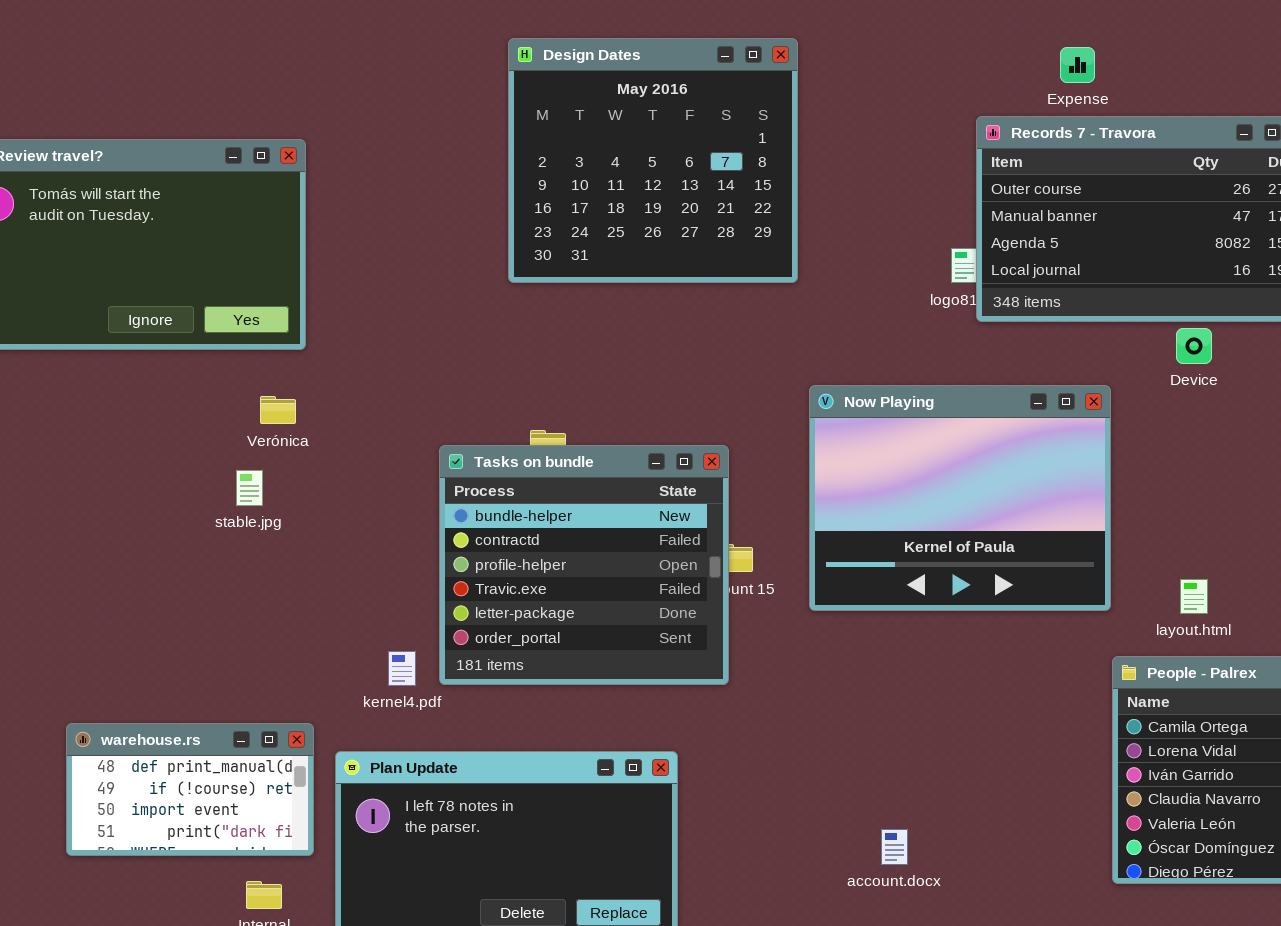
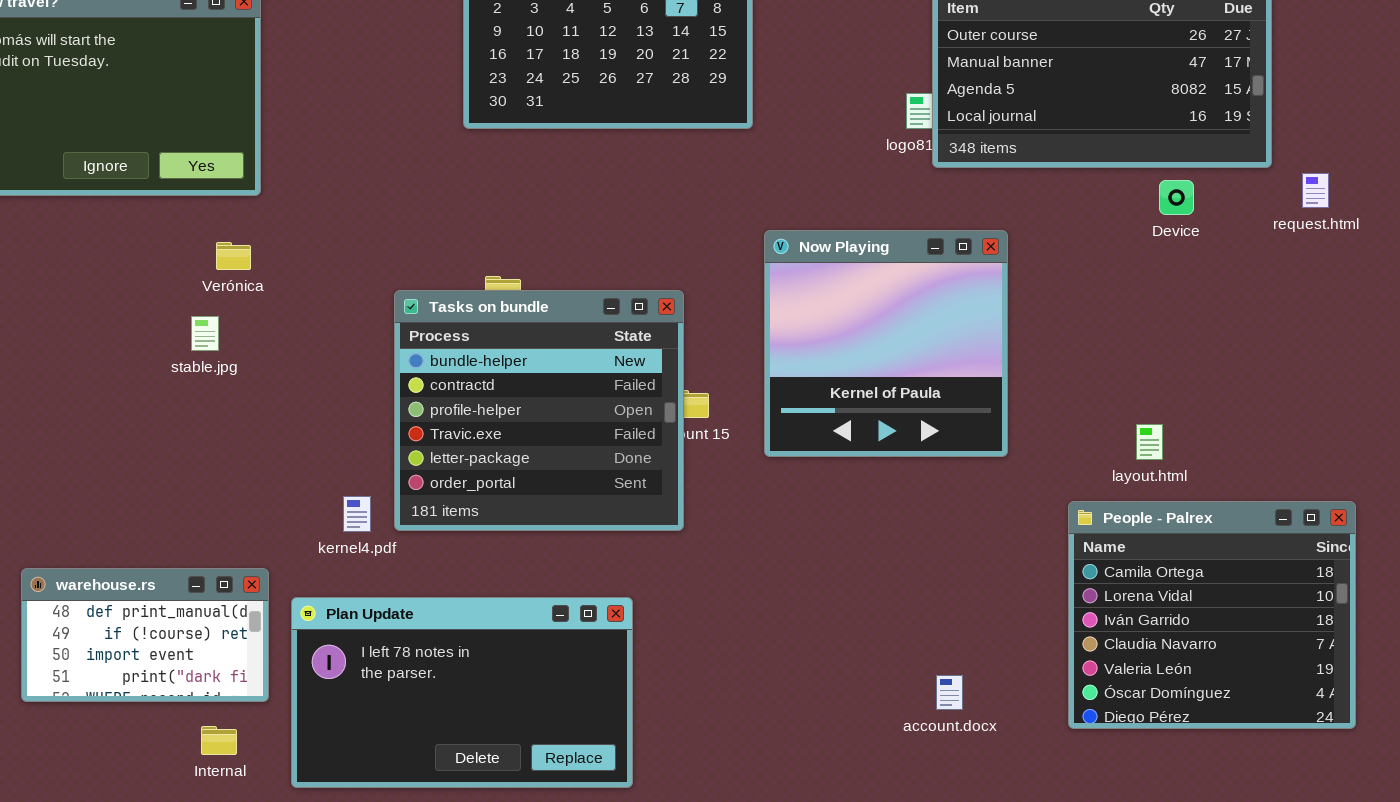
Device: [1176,328,1212,364] -> [1159,180,1194,215], moved
Now Playing: [809,385,1111,611] -> [764,230,1008,457], resized
account.docx: [881,829,908,865] -> [936,675,963,710], moved

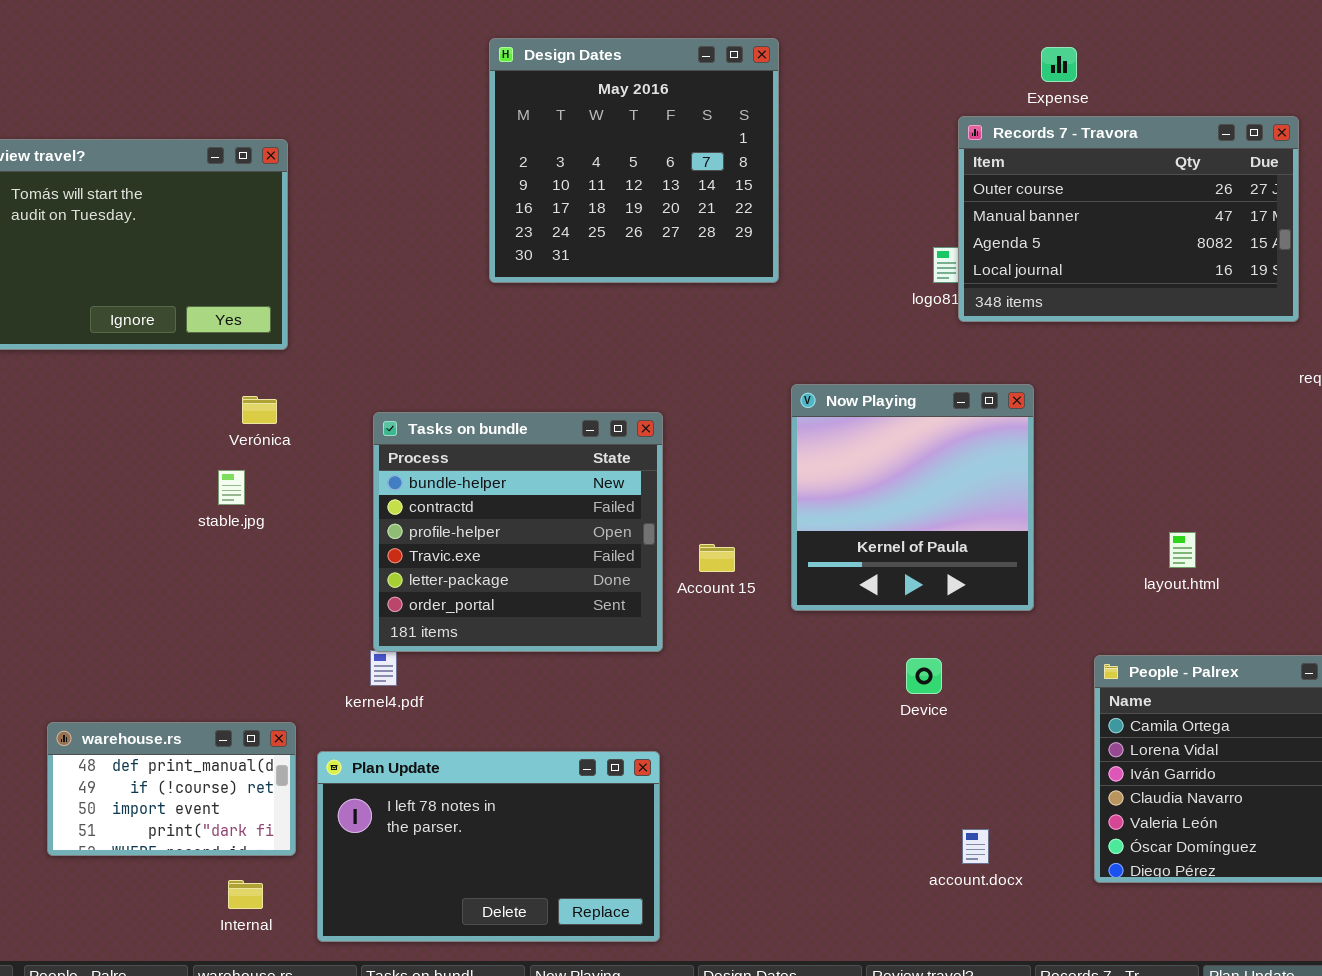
Device: [1159,180,1194,215] -> [906,658,942,694], moved
Tasks on bundle: [394,290,684,531] -> [373,412,663,652], moved
layout.html: [1136,424,1163,460] -> [1169,532,1196,568], moved

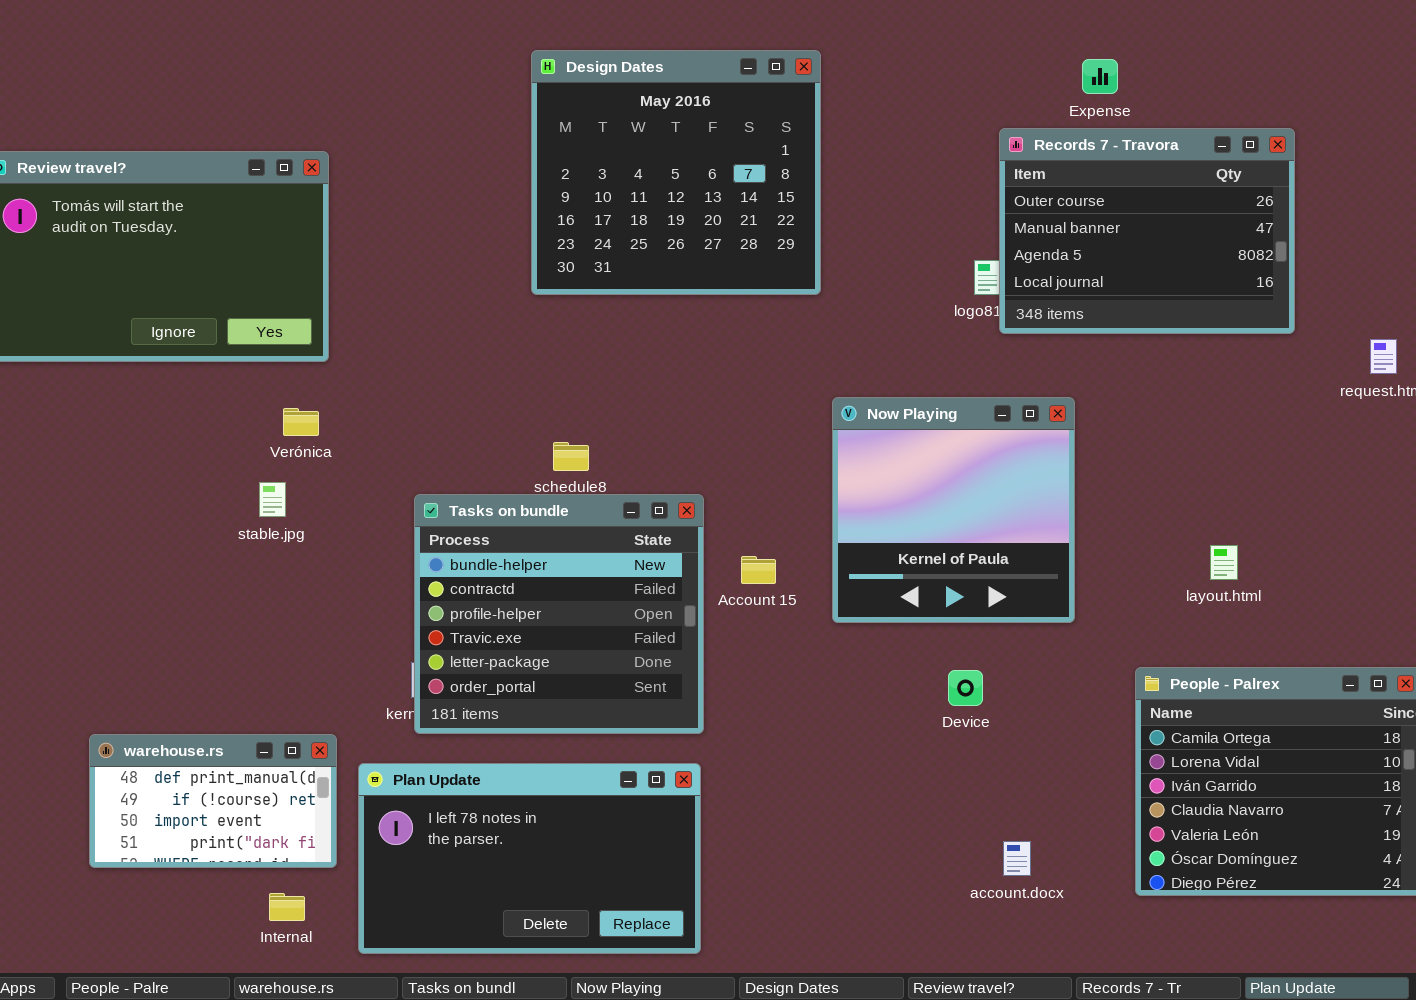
Records 7 - Travora: [958,116,1299,322] -> [999,128,1295,334], resized
Tasks on bundle: [373,412,663,652] -> [414,494,704,734], moved

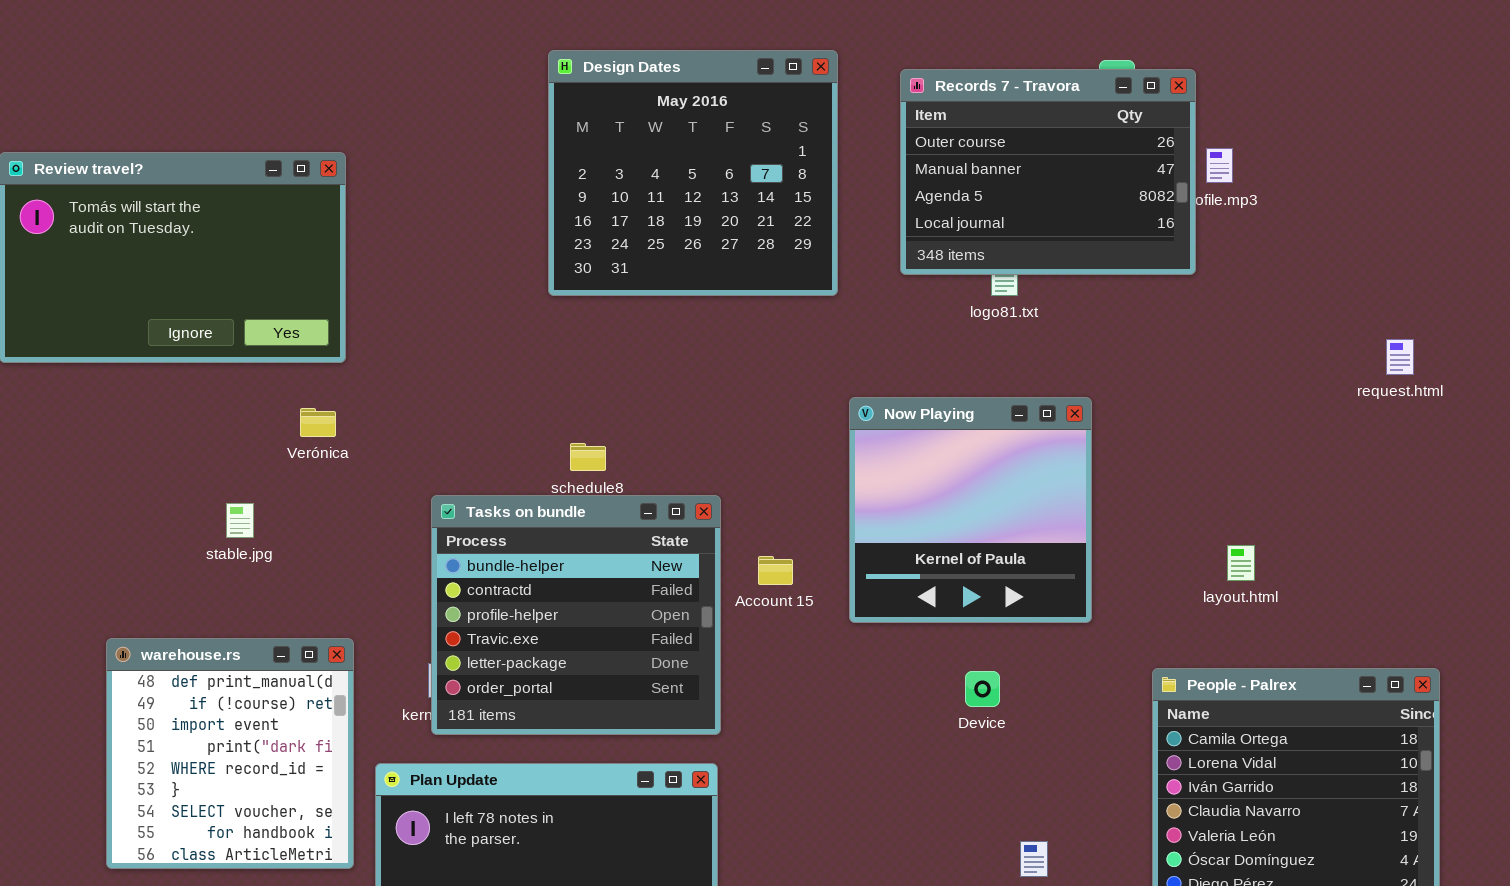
Records 7 - Travora: [999,128,1295,334] -> [900,69,1196,275], moved
stable.jpg: [259,482,286,517] -> [226,503,254,538], moved
warehouse.rs: [89,734,337,868] -> [106,638,354,869], resized

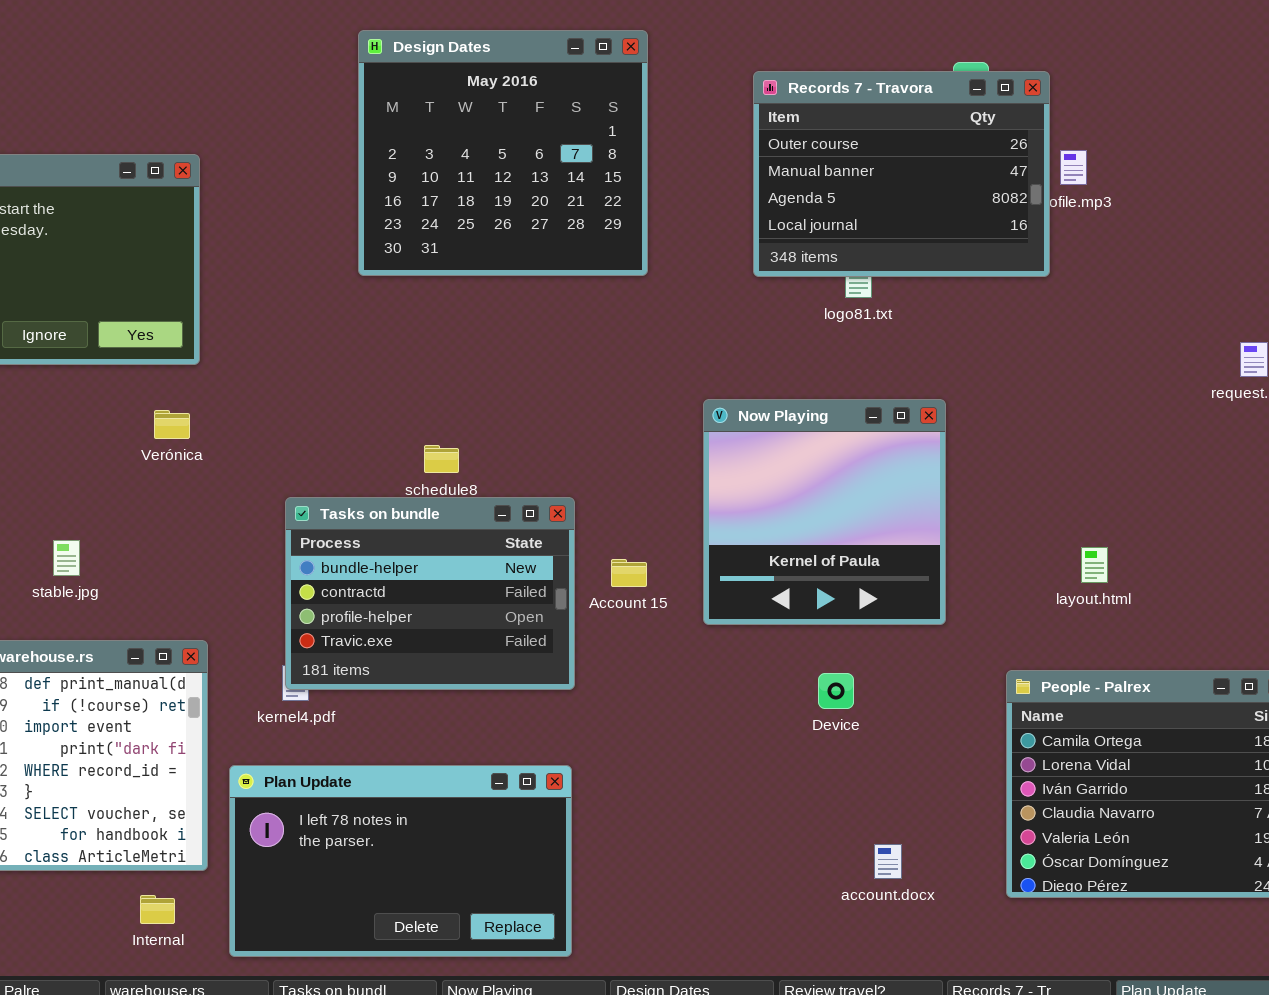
Design Dates: [548,50,838,296] -> [358,30,648,276], moved
Tasks on bundle: [431,495,721,735] -> [285,497,575,690], resized
stable.jpg: [226,503,254,538] -> [53,540,80,576], moved

